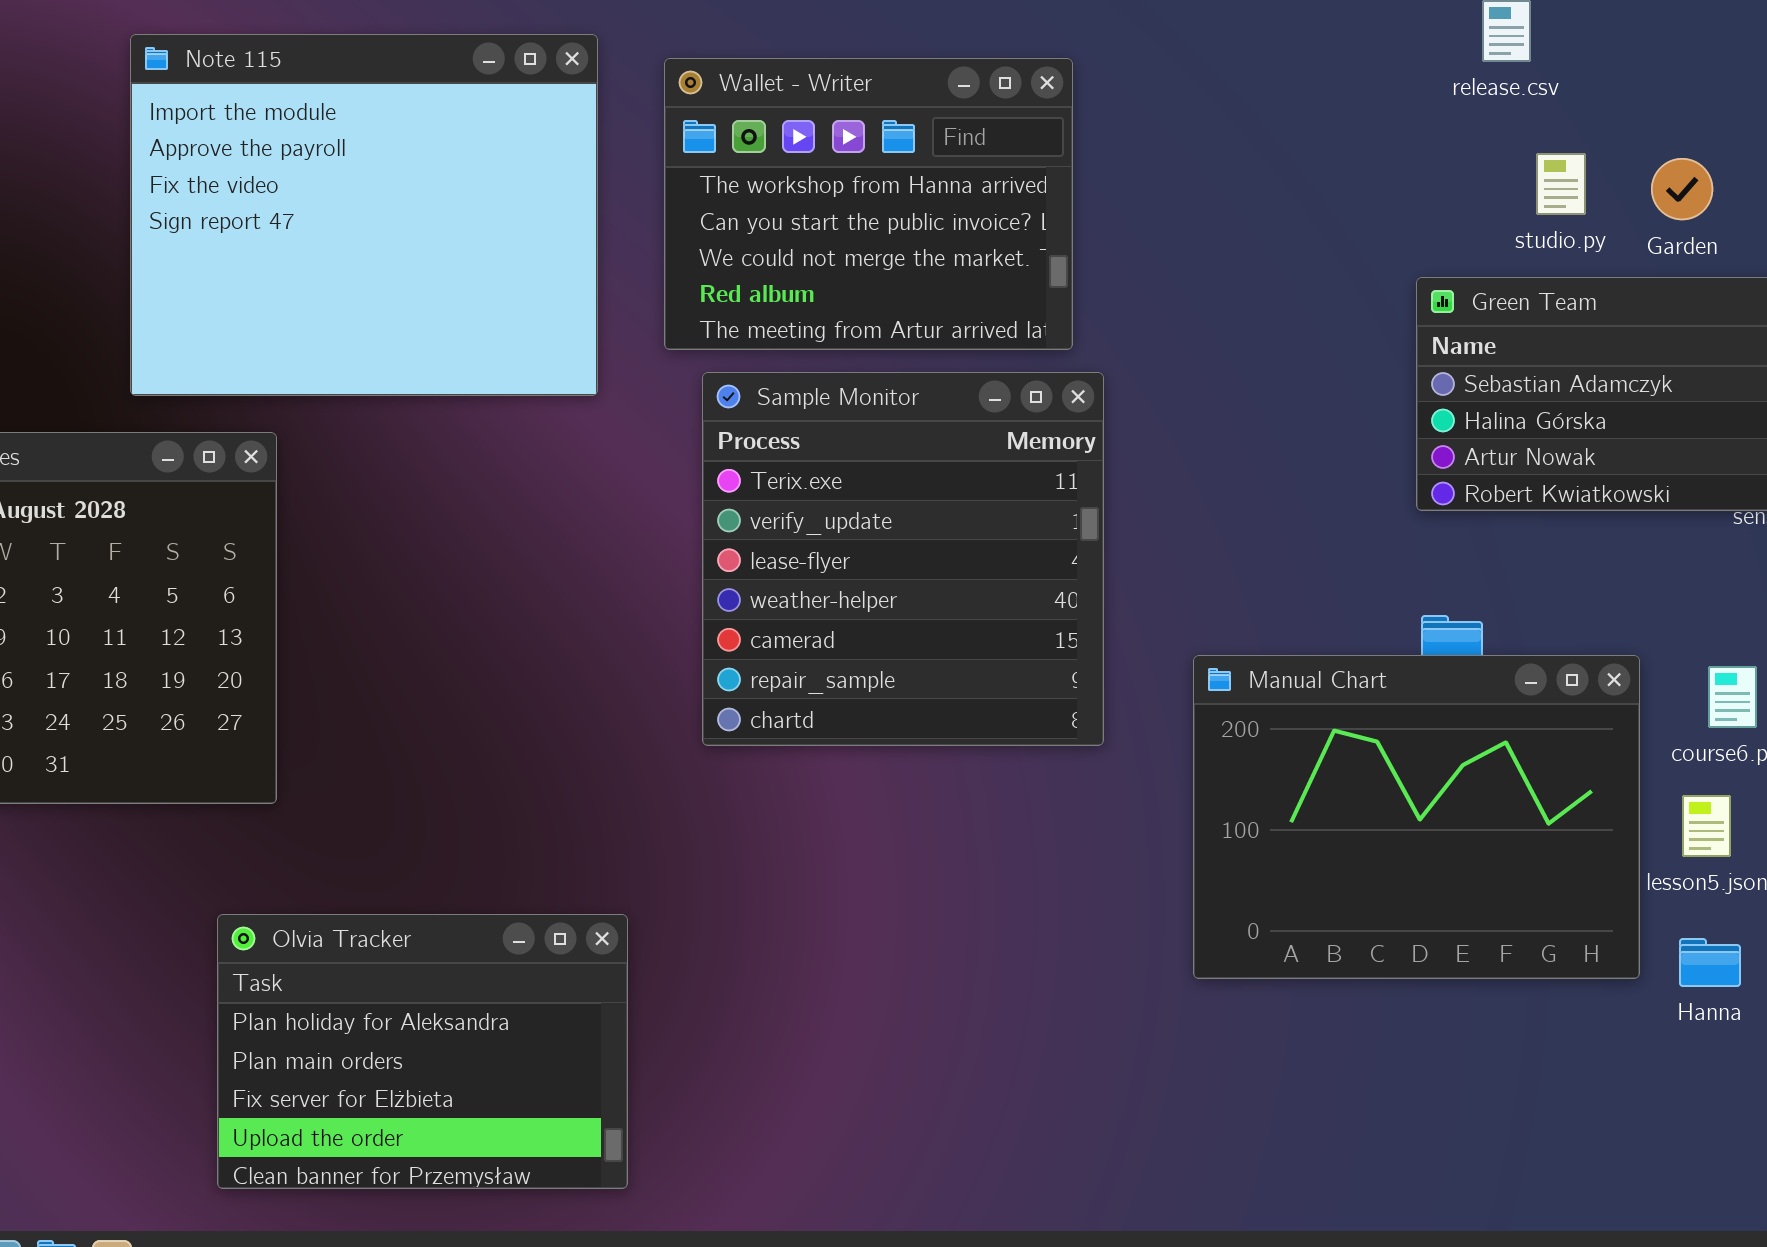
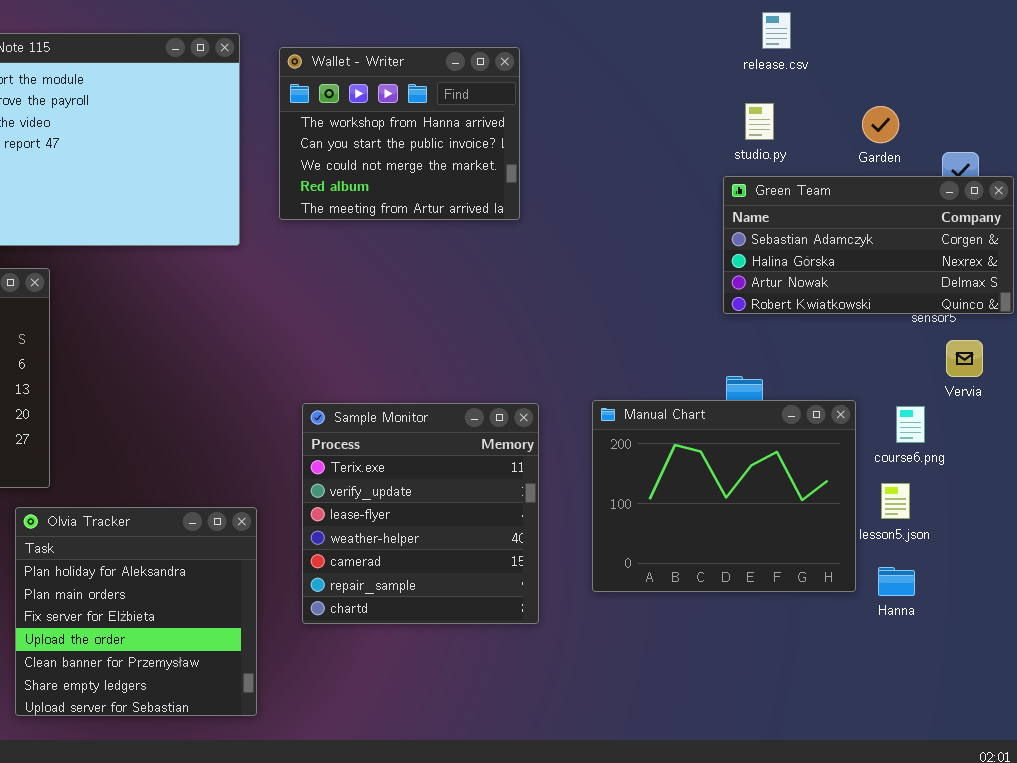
studio.py: [1536,153,1586,215] -> [745,103,774,140], moved
Sample Monitor: [702,372,1104,746] -> [302,403,539,624], moved
Olvia Tracker: [217,914,628,1189] -> [15,507,257,716], resized

